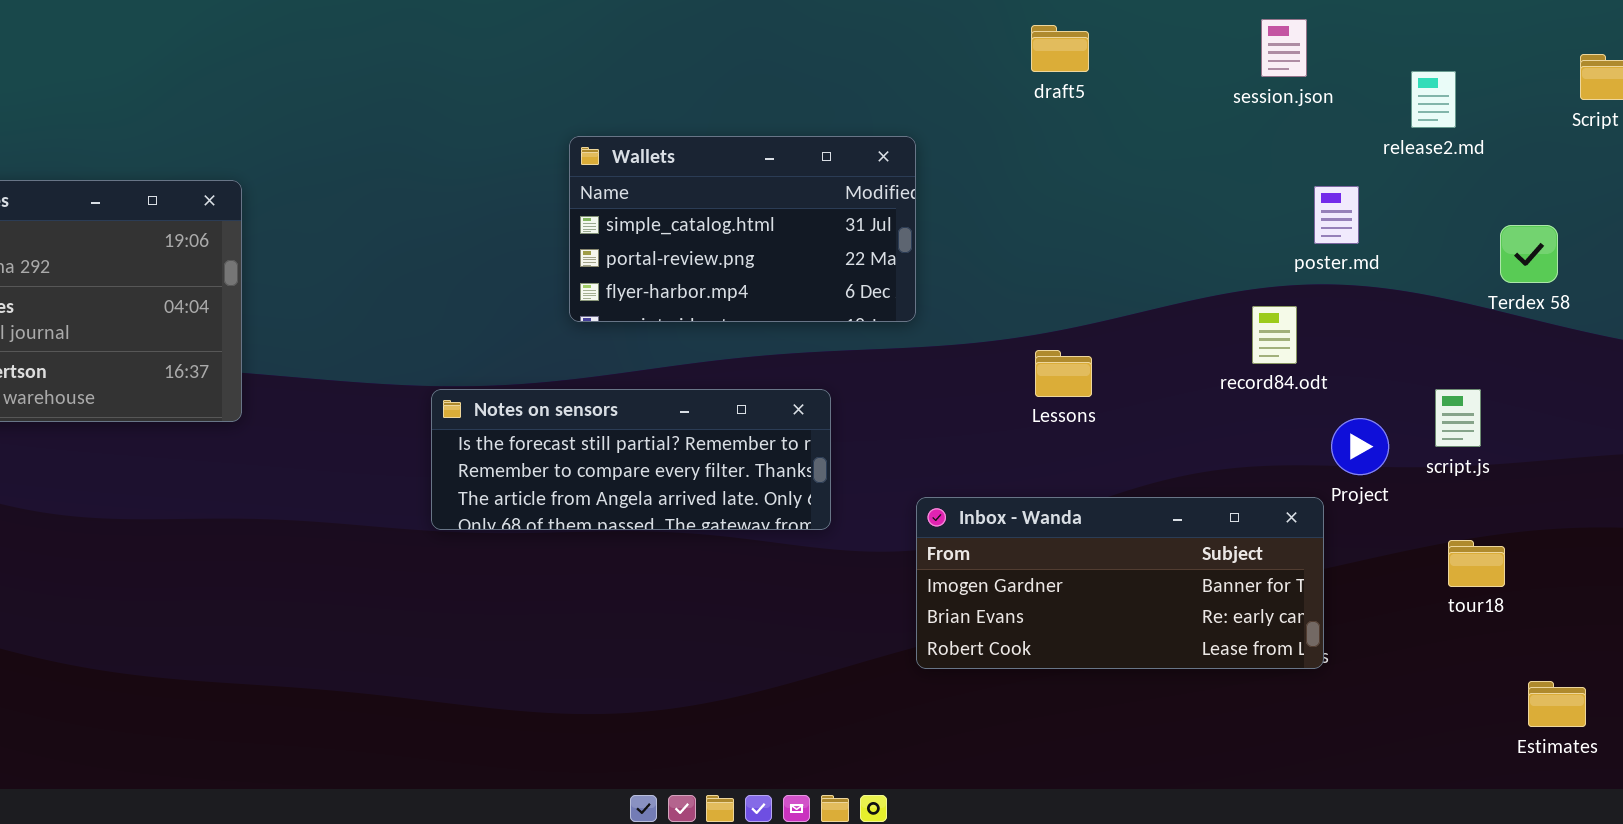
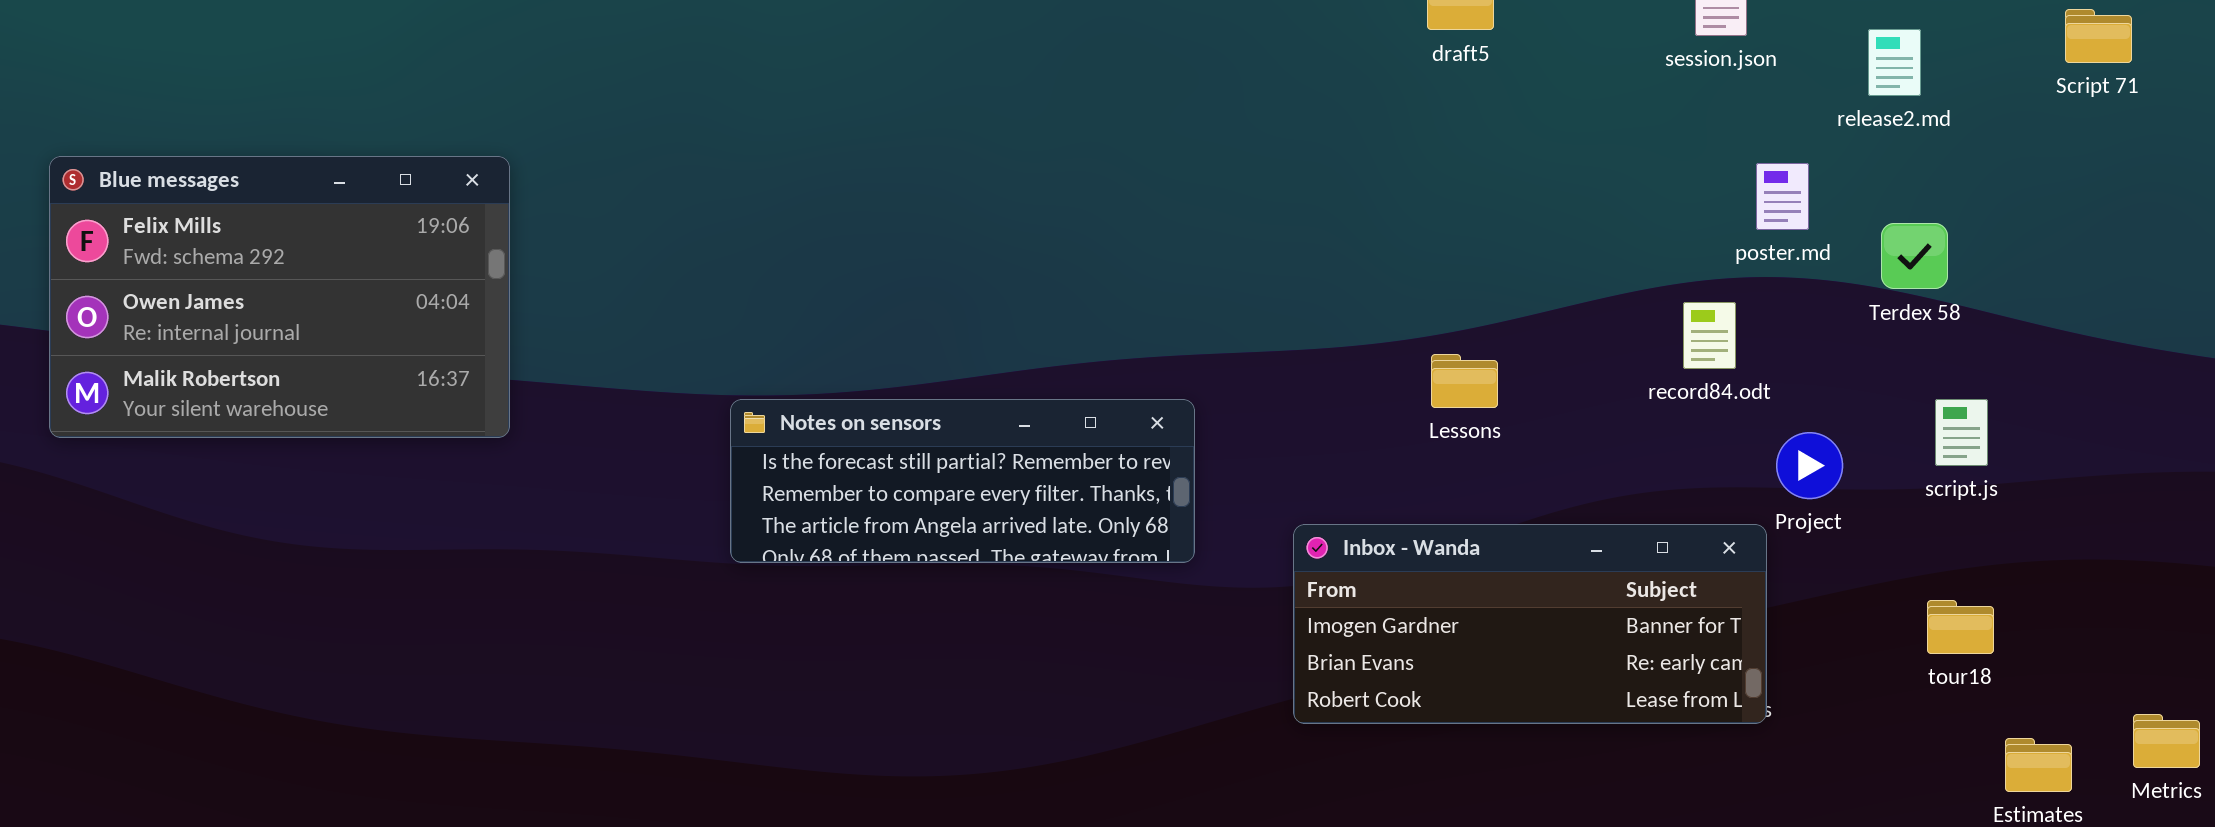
Wallets: [569,136,916,322] -> none, closed
Terdex 58: [1500,225,1558,283] -> [1881,223,1948,289], moved
script.js: [1435,389,1481,447] -> [1935,399,1988,466], moved
tour18: [1448,540,1505,587] -> [1927,600,1994,654], moved

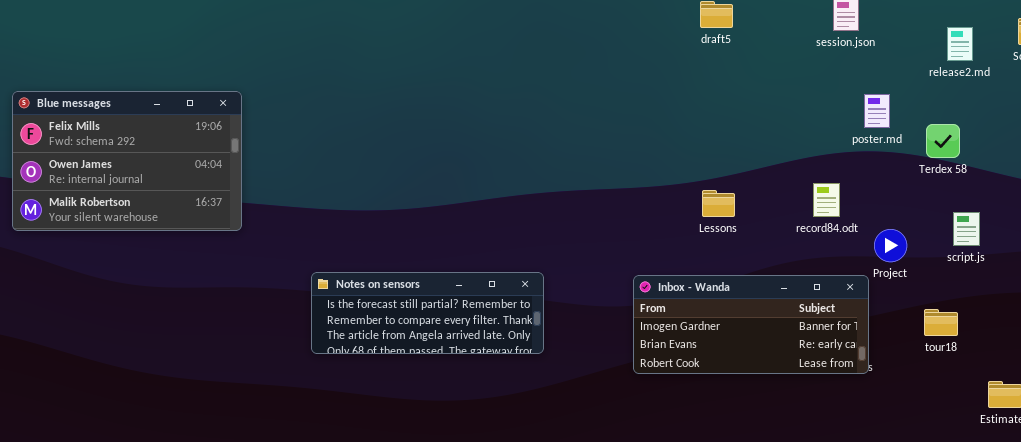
release2.md: [1868,29,1921,96] -> [947,27,973,61], moved
record84.odt: [1683,302,1736,369] -> [813,183,840,217], moved
Notes on sensors: [730,399,1195,563] -> [311,272,544,354], moved
tour18: [1927,600,1994,654] -> [924,309,958,336], moved

